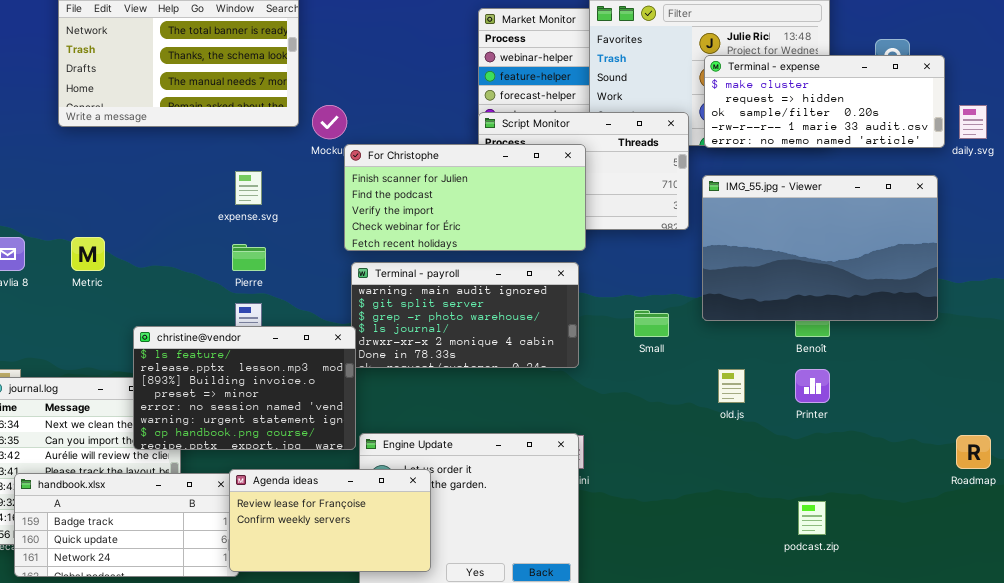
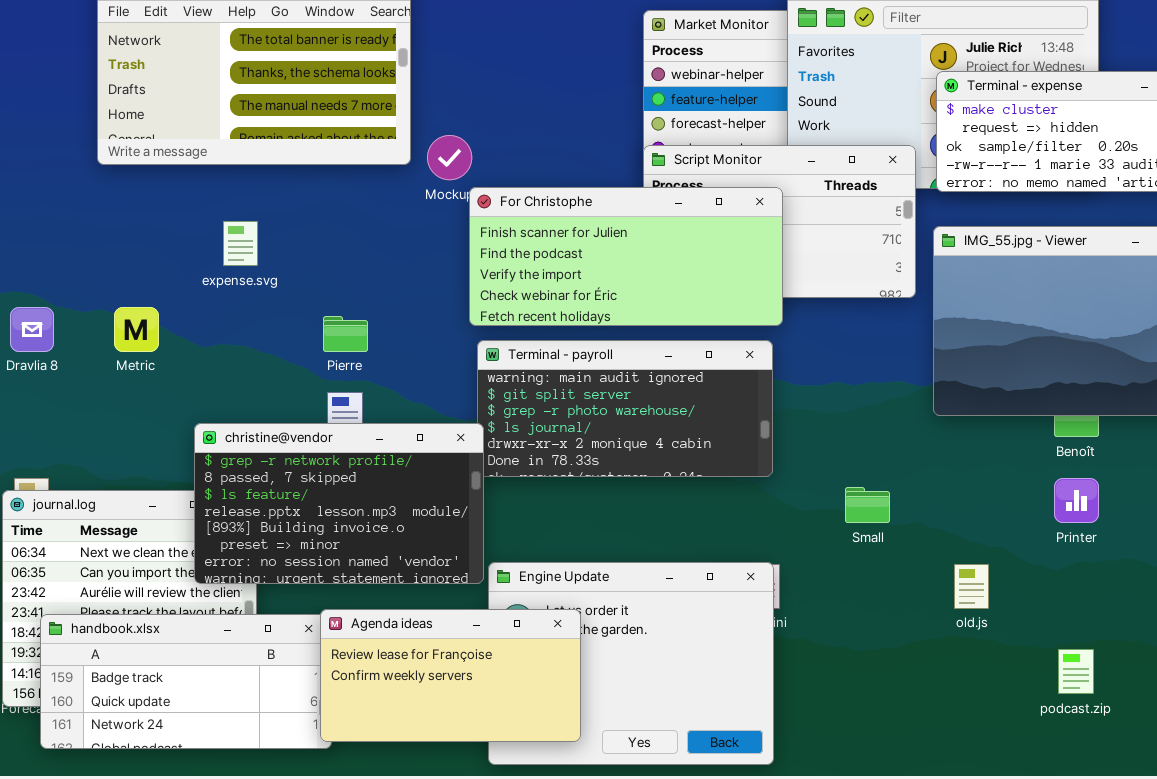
expense.svg: [235,171,262,205] -> [223,221,258,266], moved
Small: [634,310,669,337] -> [845,487,890,523], moved
christine@vendor: [133,326,356,450] -> [194,423,484,584], scrolled up 2 rows
old.js: [718,369,745,403] -> [954,564,989,609], moved

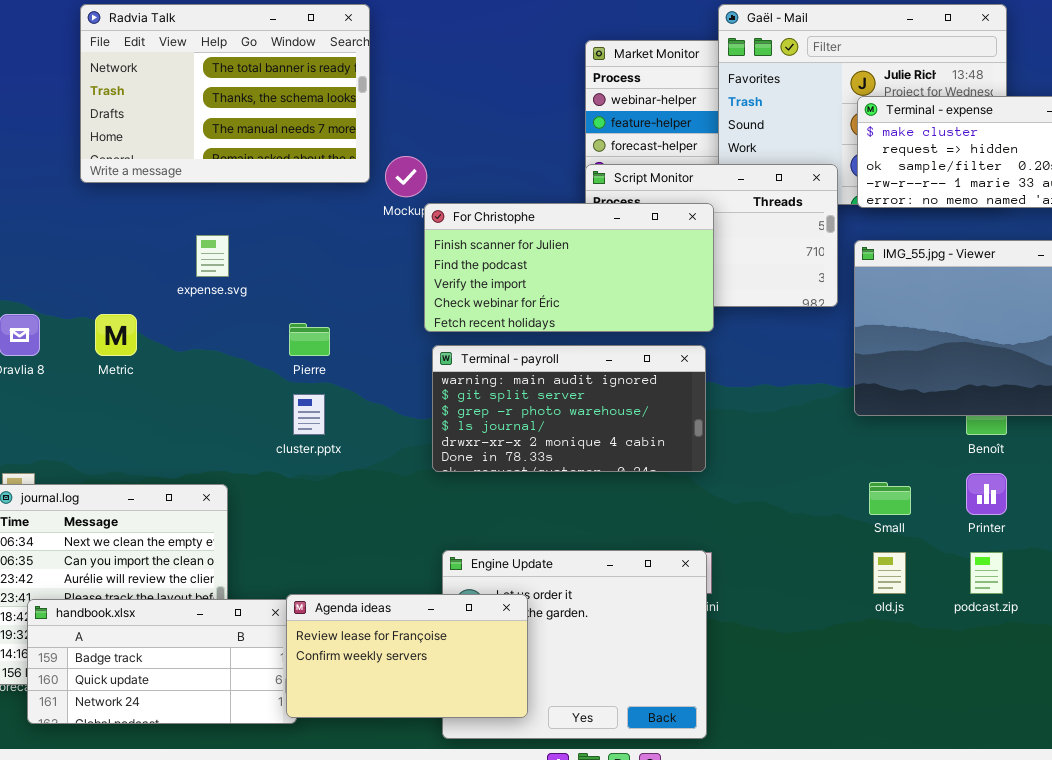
christine@vendor: [194,423,484,584] -> none, closed
Small: [845,487,890,523] -> [869,482,911,515], moved
podcast.zip: [1058,649,1094,694] -> [970,552,1003,594], moved

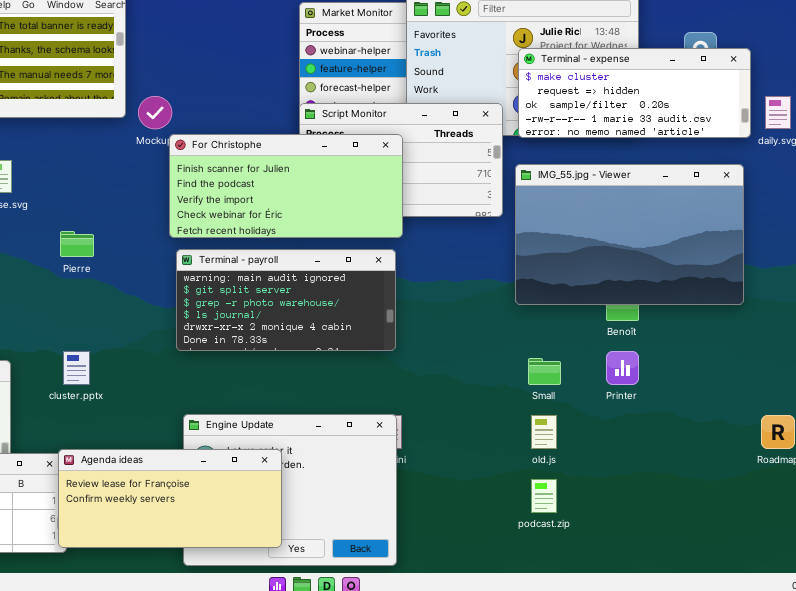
cluster.pptx: [293,394,325,435] -> [63,351,90,385], moved
podcast.zip: [970,552,1003,594] -> [531,479,557,513], moved
Agenda ideas: [286,594,528,718] -> [58,449,282,548], resized

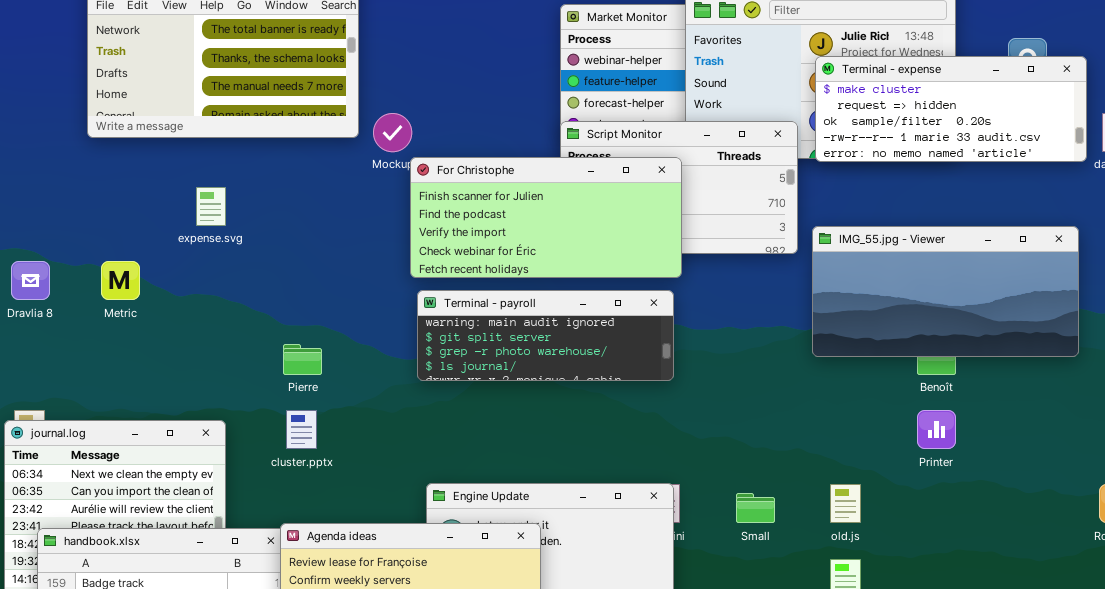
IMG_55.jpg - Viewer: [515,164,744,305] -> [812,226,1079,357], resized
Pierre: [60,231,94,257] -> [283,344,322,375], moved
Terminal - payroll: [176,249,396,351] -> [417,290,674,381], resized
Small: [528,358,561,385] -> [736,493,775,523], moved

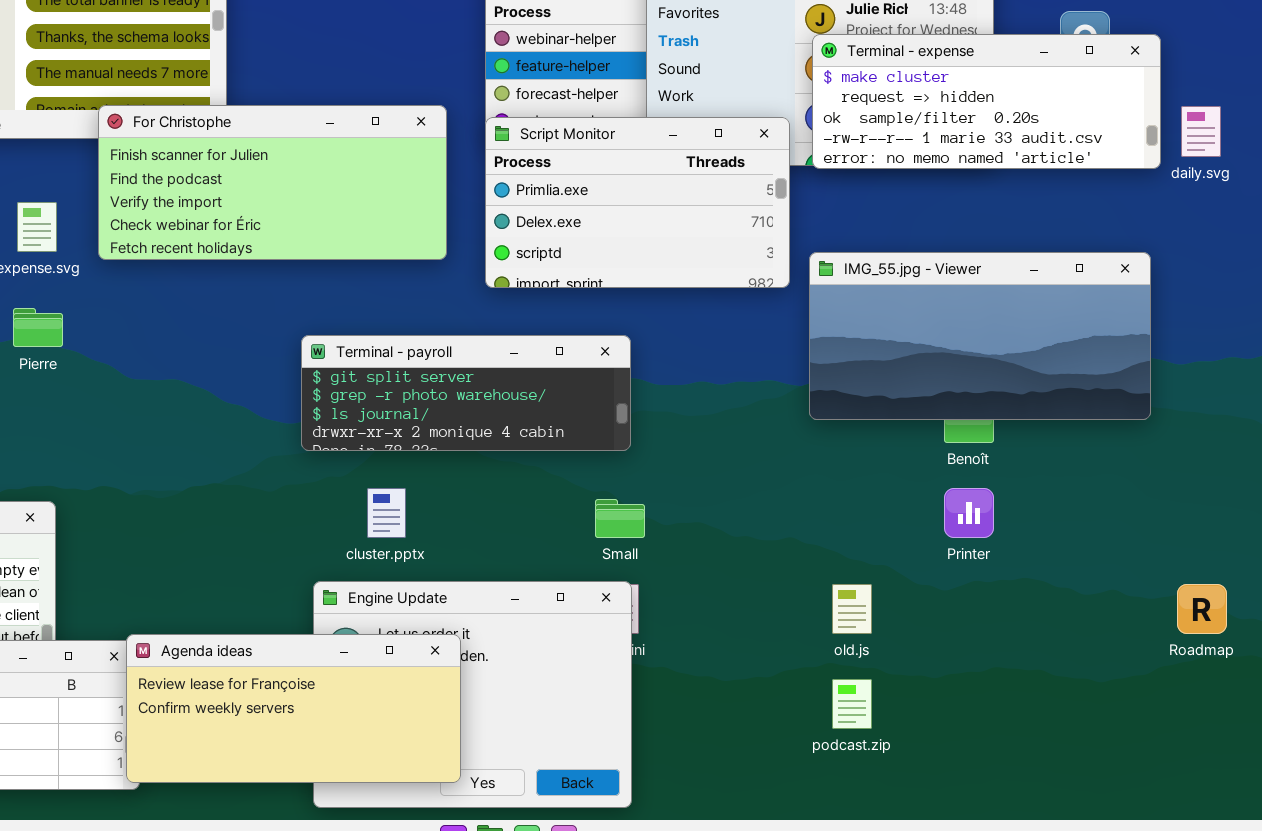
For Christophe: [410,157,682,278] -> [98,105,447,260], moved
Terminal - payroll: [417,290,674,381] -> [301,335,631,451], scrolled down 1 row
Pierre: [283,344,322,375] -> [13,308,63,347], moved
cluster.pptx: [286,410,317,449] -> [367,488,406,538], moved
Small: [736,493,775,523] -> [595,499,645,538], moved

